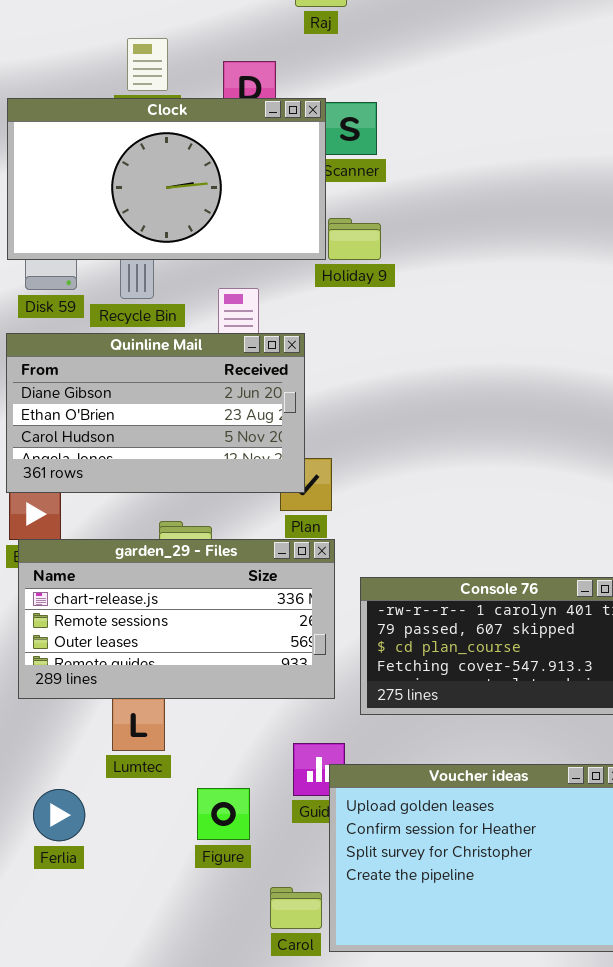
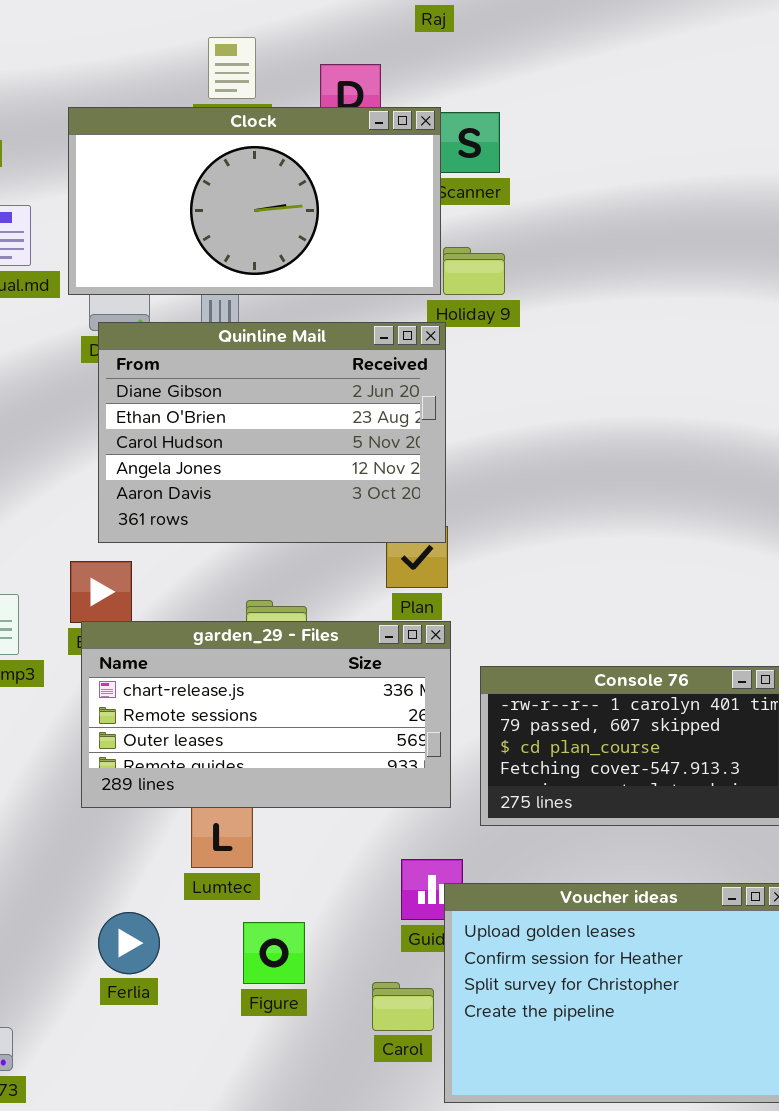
Quinline Mail: [6,333,305,493] -> [98,322,446,543], moved, resized
Figure: [197,788,250,840] -> [243,922,305,984], moved
Carol: [270,887,322,929] -> [372,982,434,1031], moved

